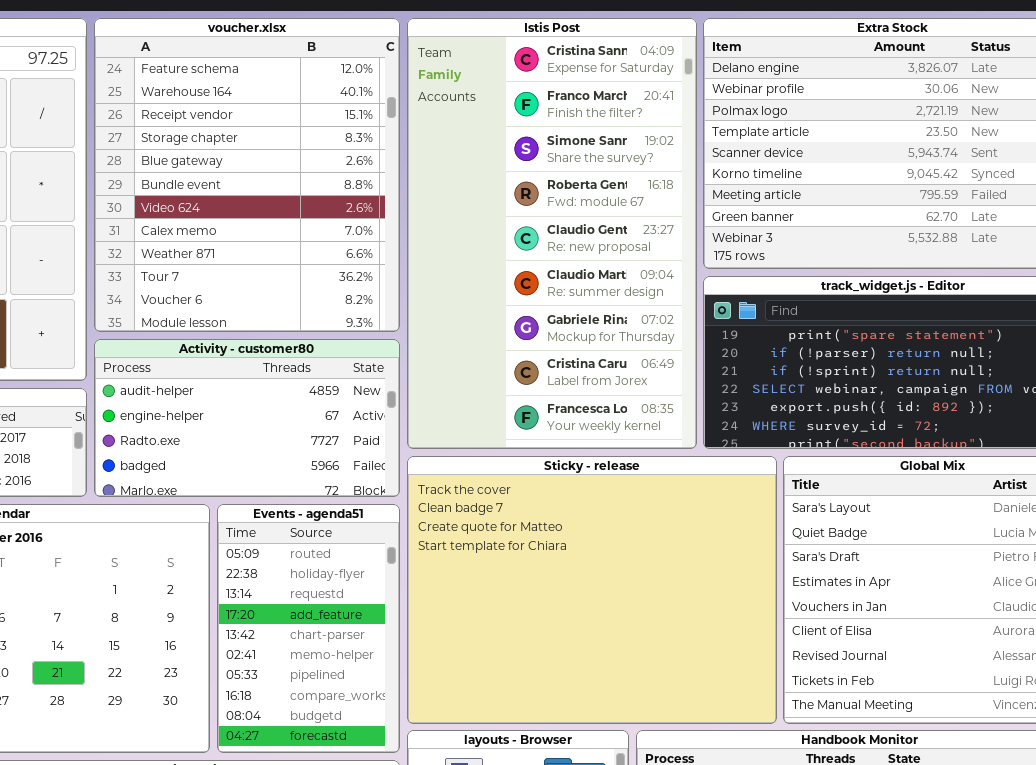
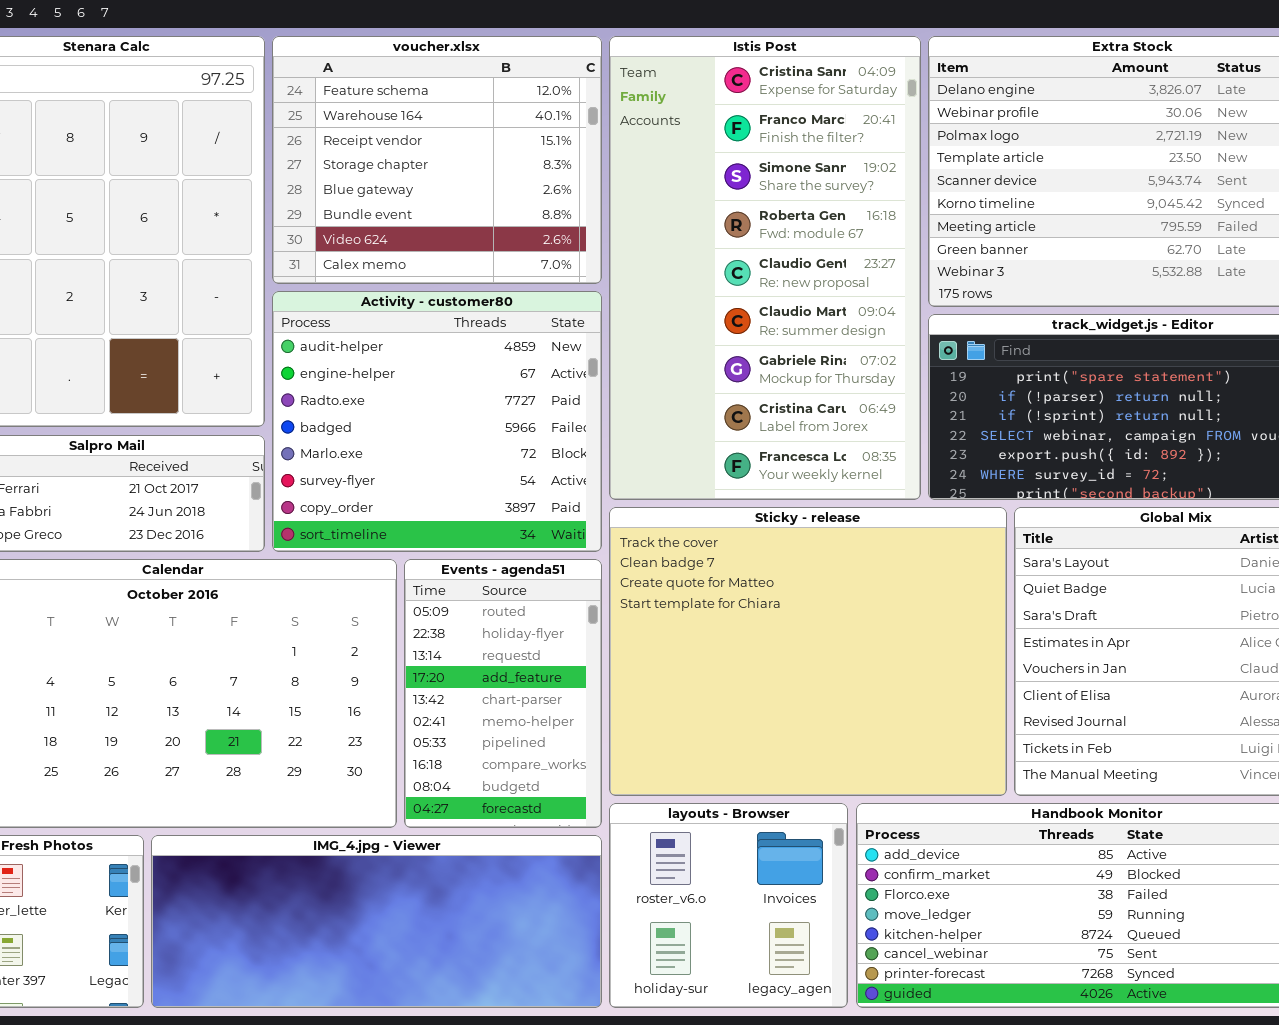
voucher.xlsx: [94,18,400,332] -> [272,36,602,284], resized
Activity - customer80: [94,339,400,497] -> [272,291,602,552], resized

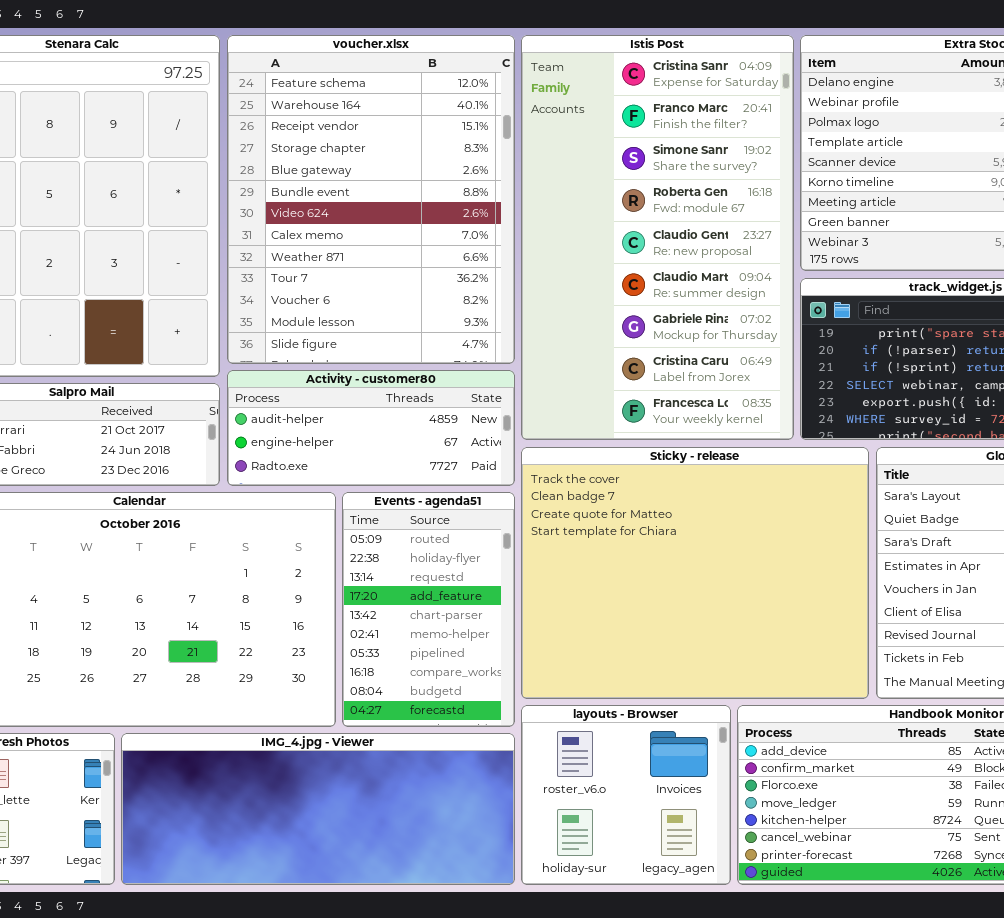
voucher.xlsx: [272,36,602,284] -> [227,35,515,364], resized
Activity - customer80: [272,291,602,552] -> [227,370,515,486], resized

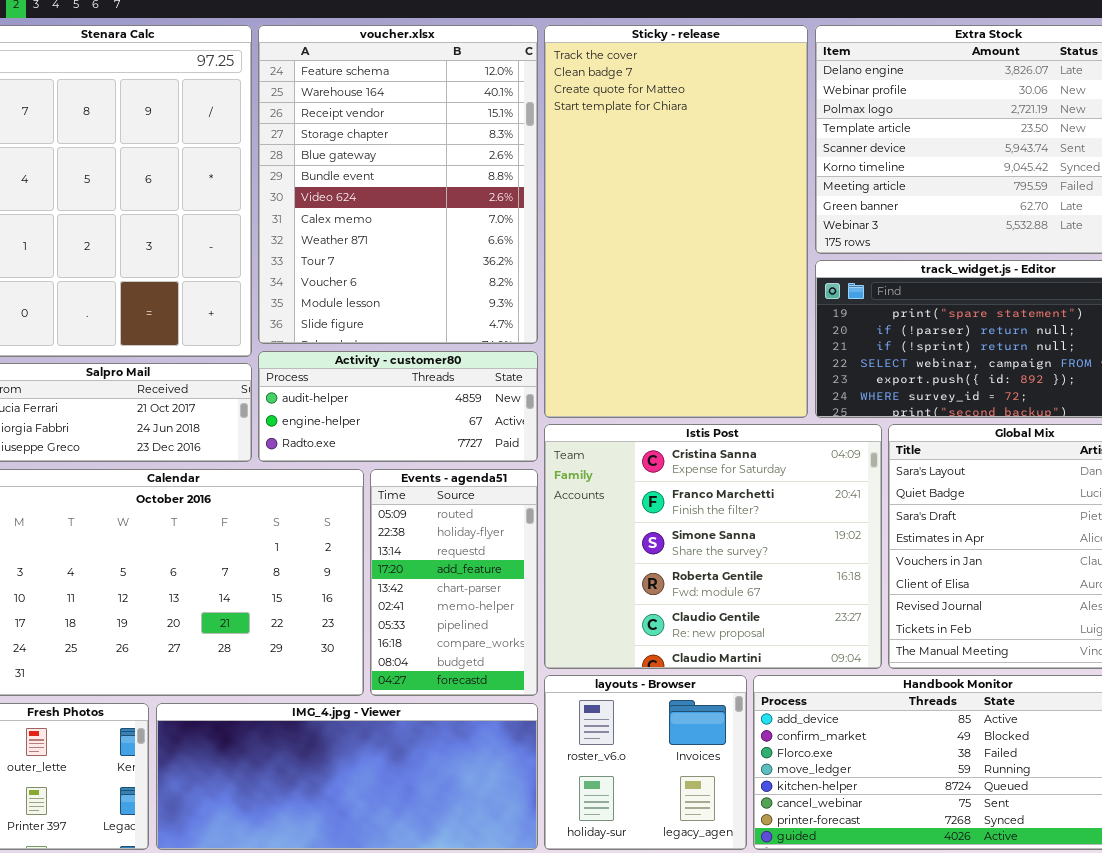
Istis Post: [521,35,794,440] -> [544,424,882,669], moved, resized
Sticky - release: [521,447,869,699] -> [544,25,808,418], moved, resized

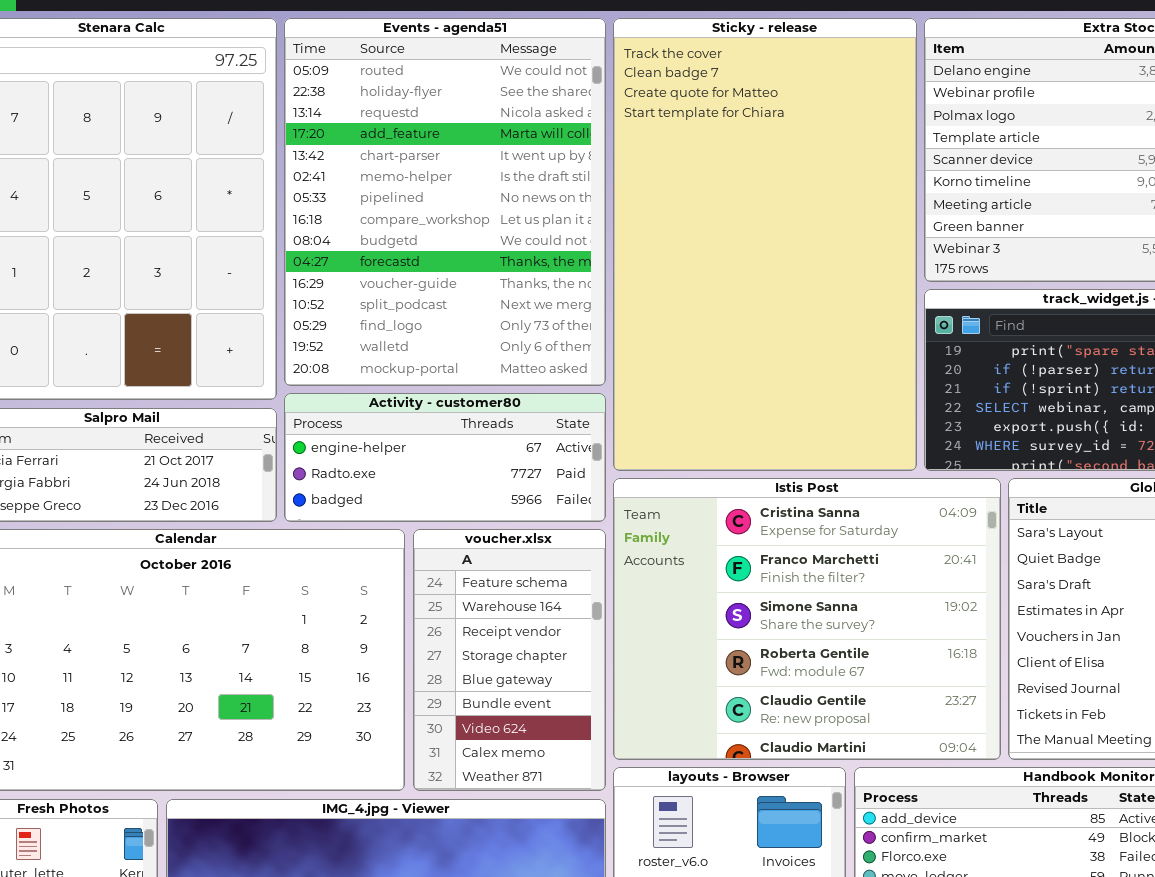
voucher.xlsx: [258,25,538,344] -> [413,529,606,791], moved, resized
Activity - customer80: [258,351,538,462] -> [284,393,606,522], scrolled down 1 row
Events - agenda51: [370,469,538,696] -> [284,18,606,386], moved, resized

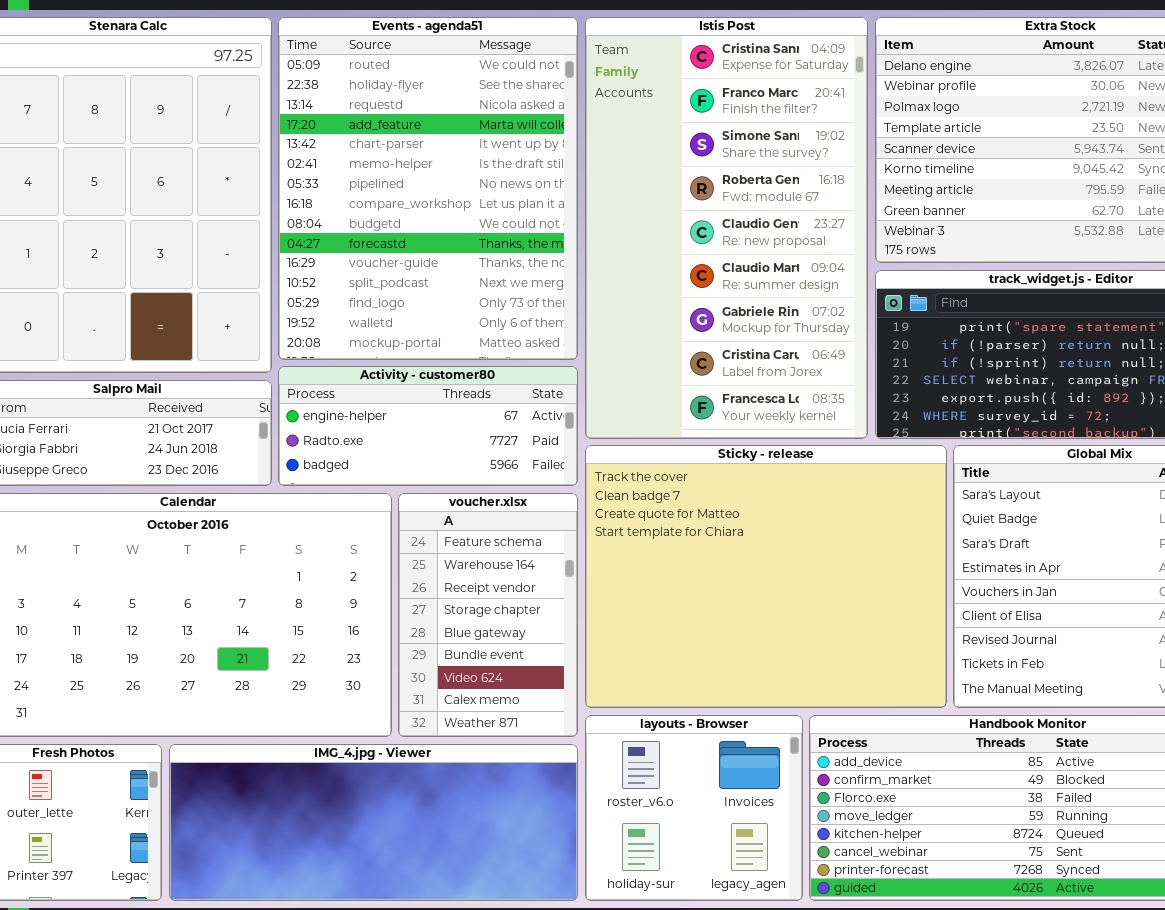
Sticky - release: [613,18,917,471] -> [585,445,947,708], moved, resized
Istis Post: [613,478,1001,760] -> [585,17,868,439], moved, resized

